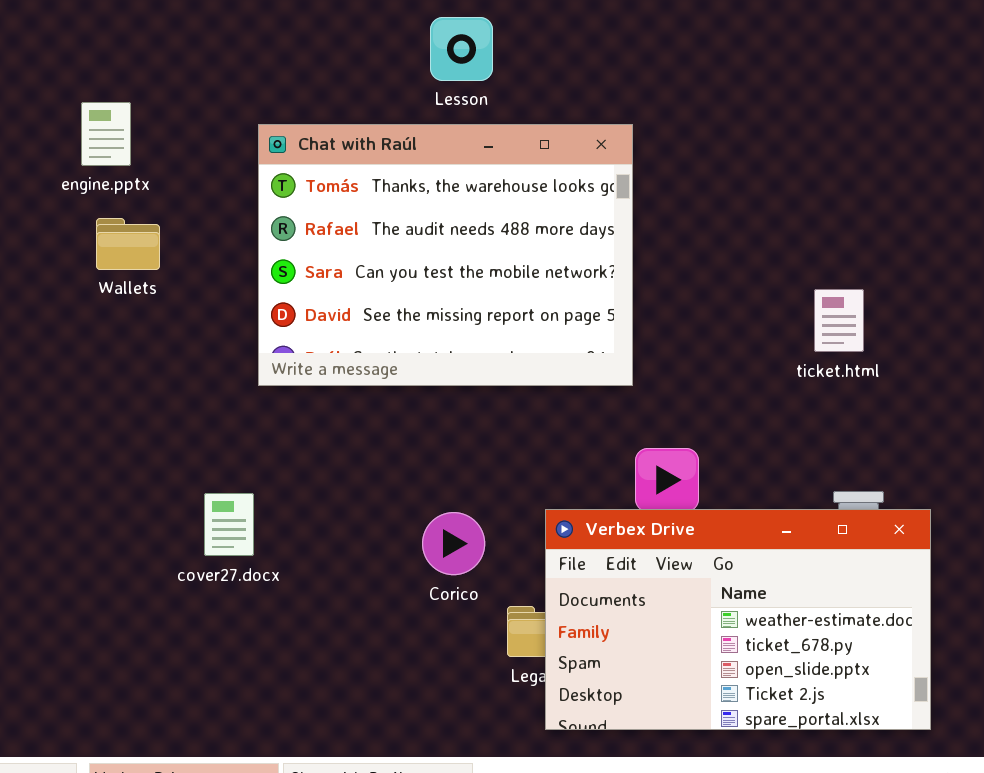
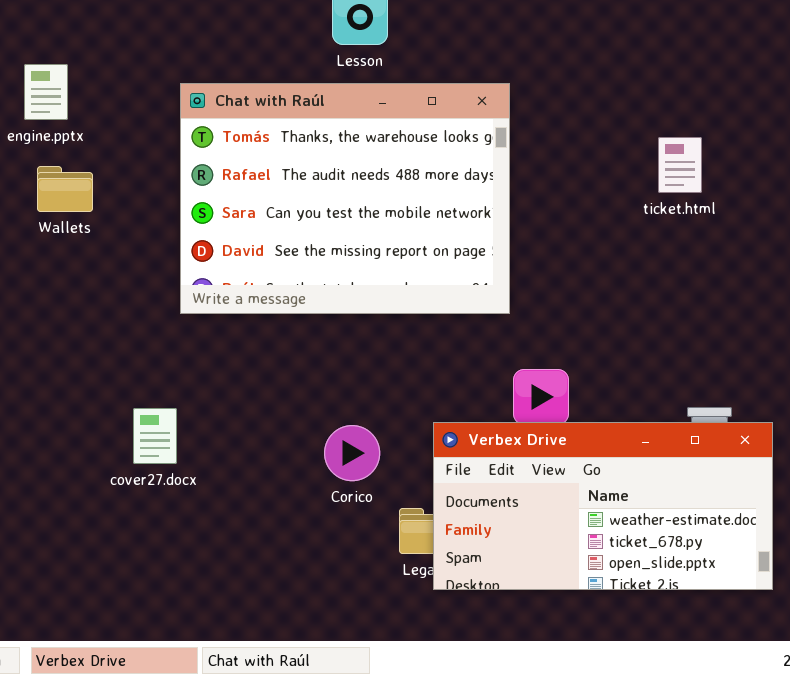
ticket.html: [814,289,864,352] -> [658,137,702,193], moved
Verbex Drive: [545,509,931,730] -> [433,422,773,590], resized

